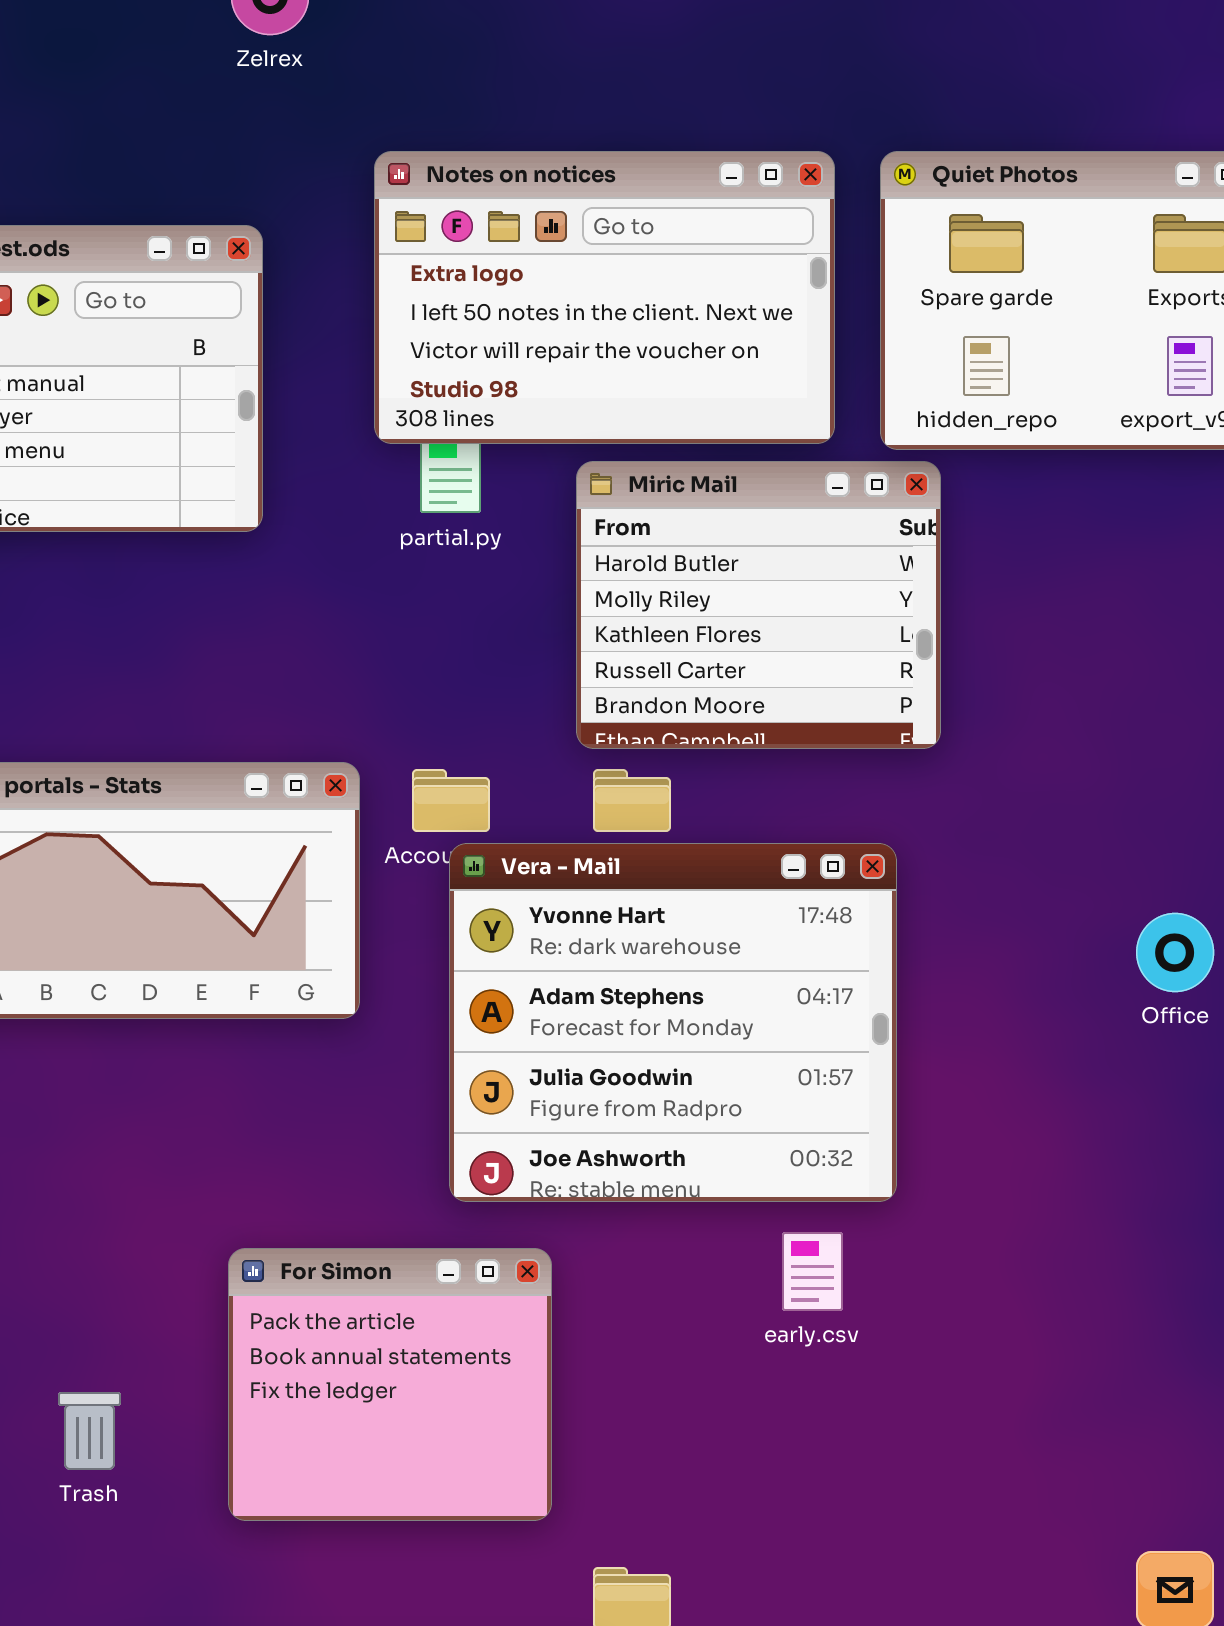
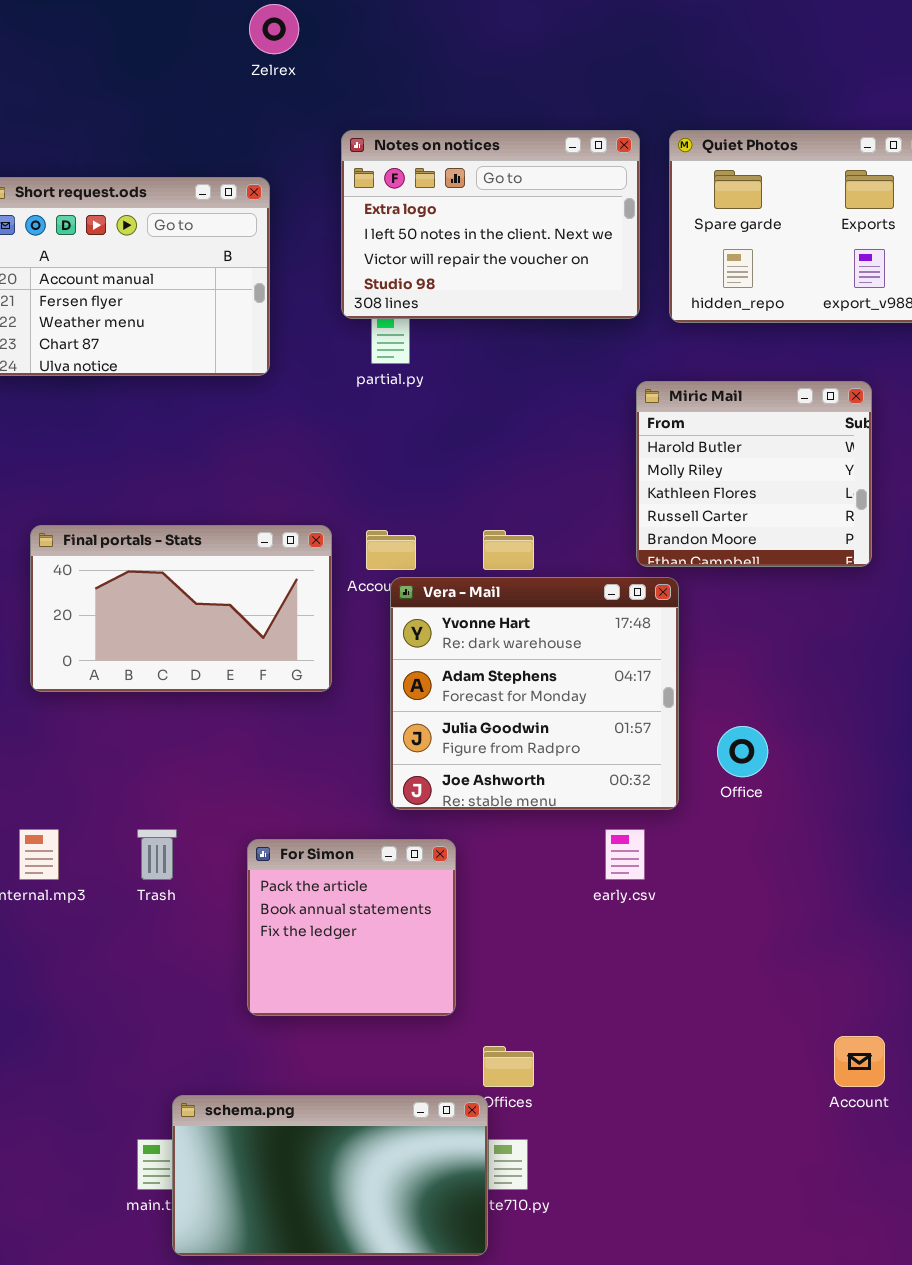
Miric Mail: [576,461,941,749] -> [636,381,872,567], moved
Office: [1136,913,1214,992] -> [717,726,768,777], moved
Trash: [58,1392,121,1470] -> [137,829,177,880], moved

